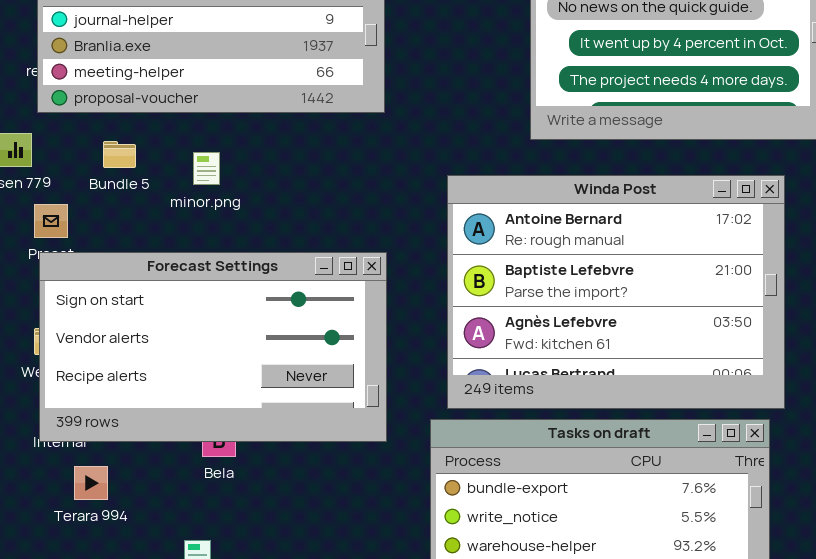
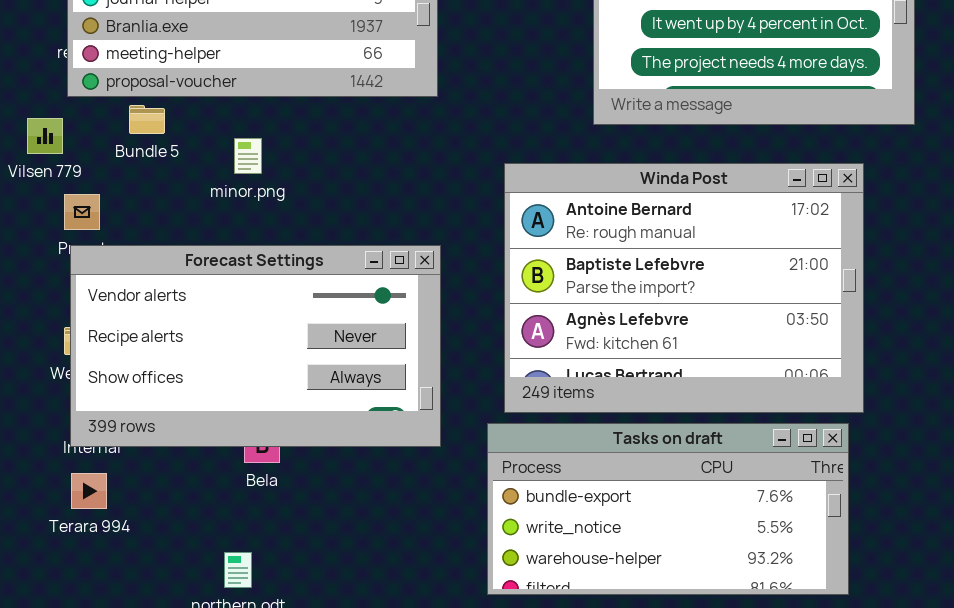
Bundle 5: [103,141,136,168] -> [129,105,165,134], moved
Forecast Settings: [39,252,387,442] -> [70,245,441,447], scrolled down 1 row
Terara 994: [74,466,108,500] -> [71,473,107,509], moved

